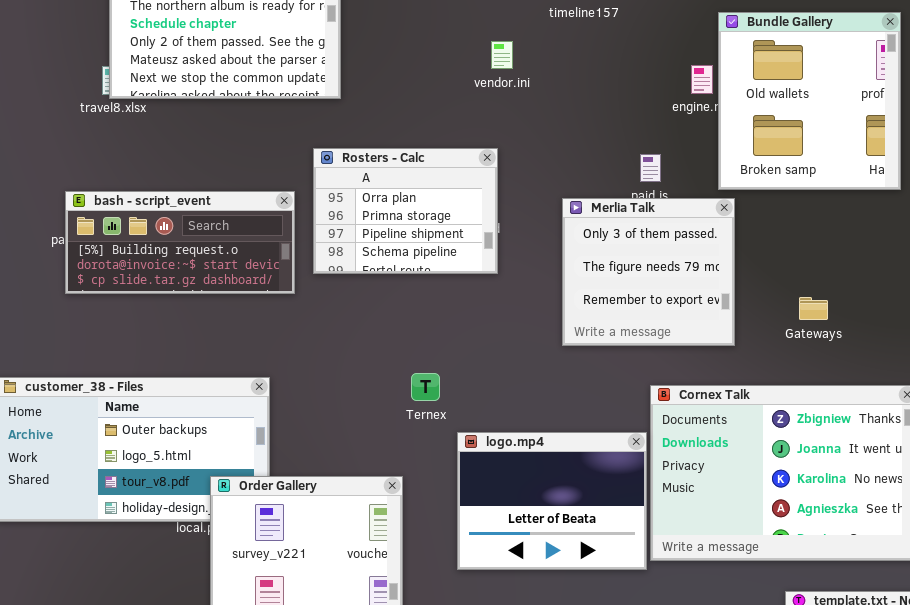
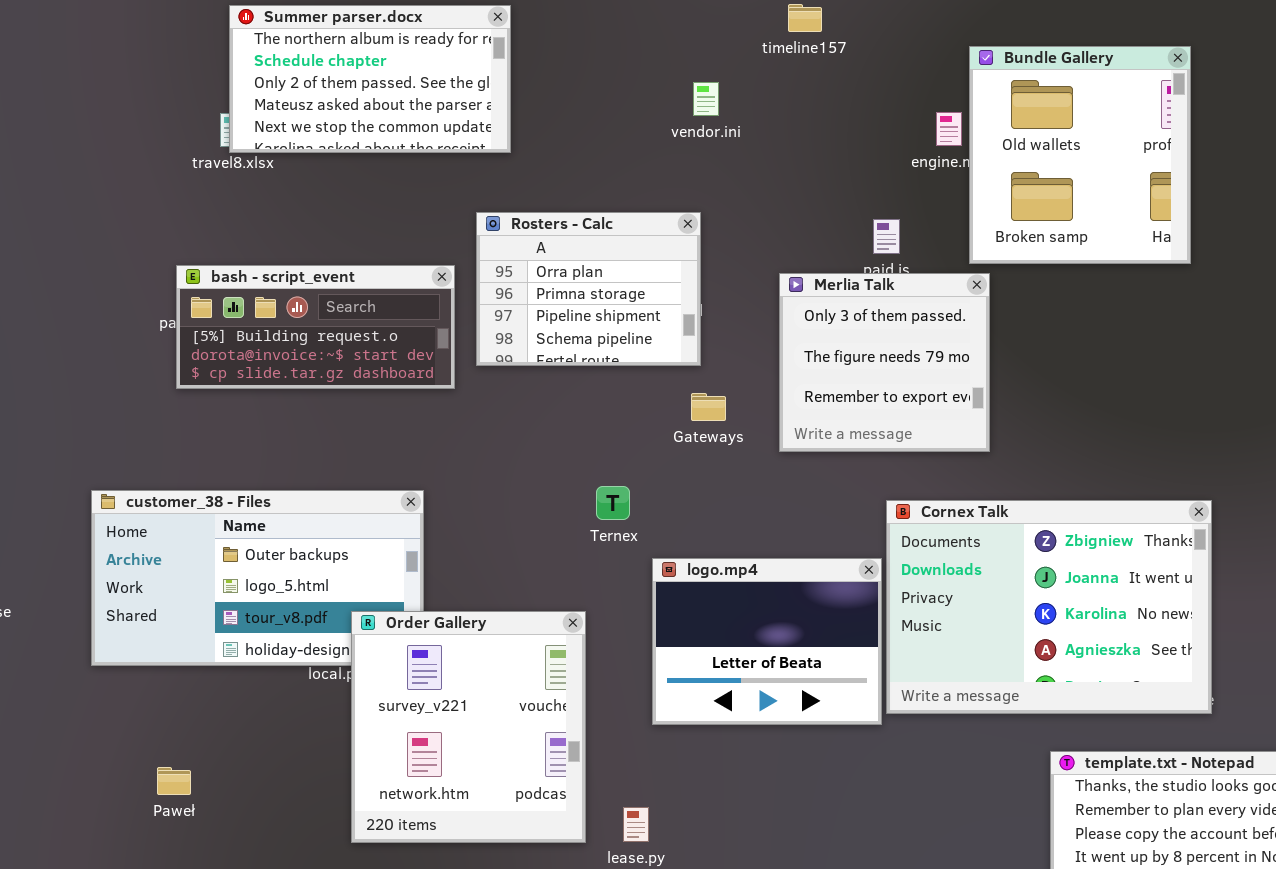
Gateways: [799,297,828,320] -> [691,393,726,421], moved

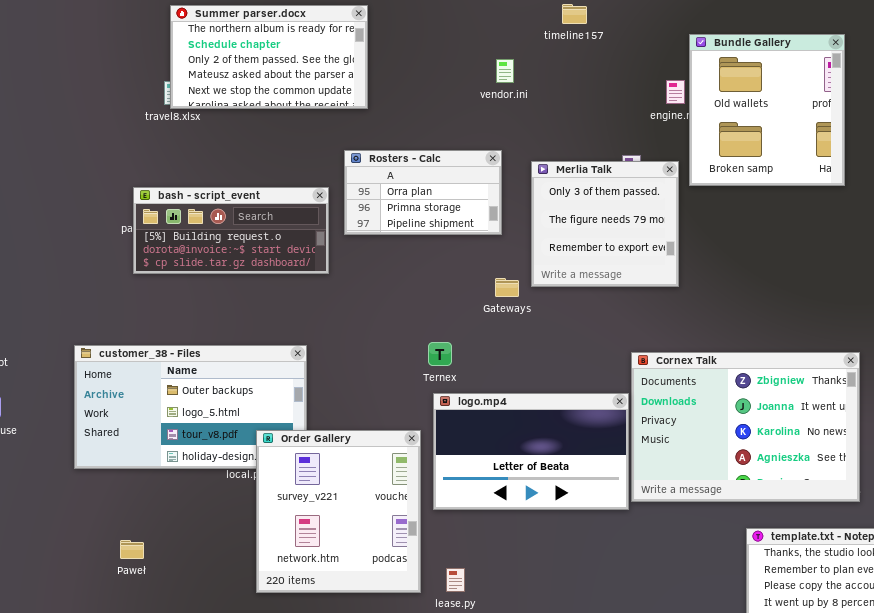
Rosters - Calc: [476,212,701,366] -> [344,150,502,235], resized
Merlia Talk: [779,273,990,452] -> [531,161,679,287], moved
logo.mp4: [652,558,882,725] -> [433,393,629,510], resized

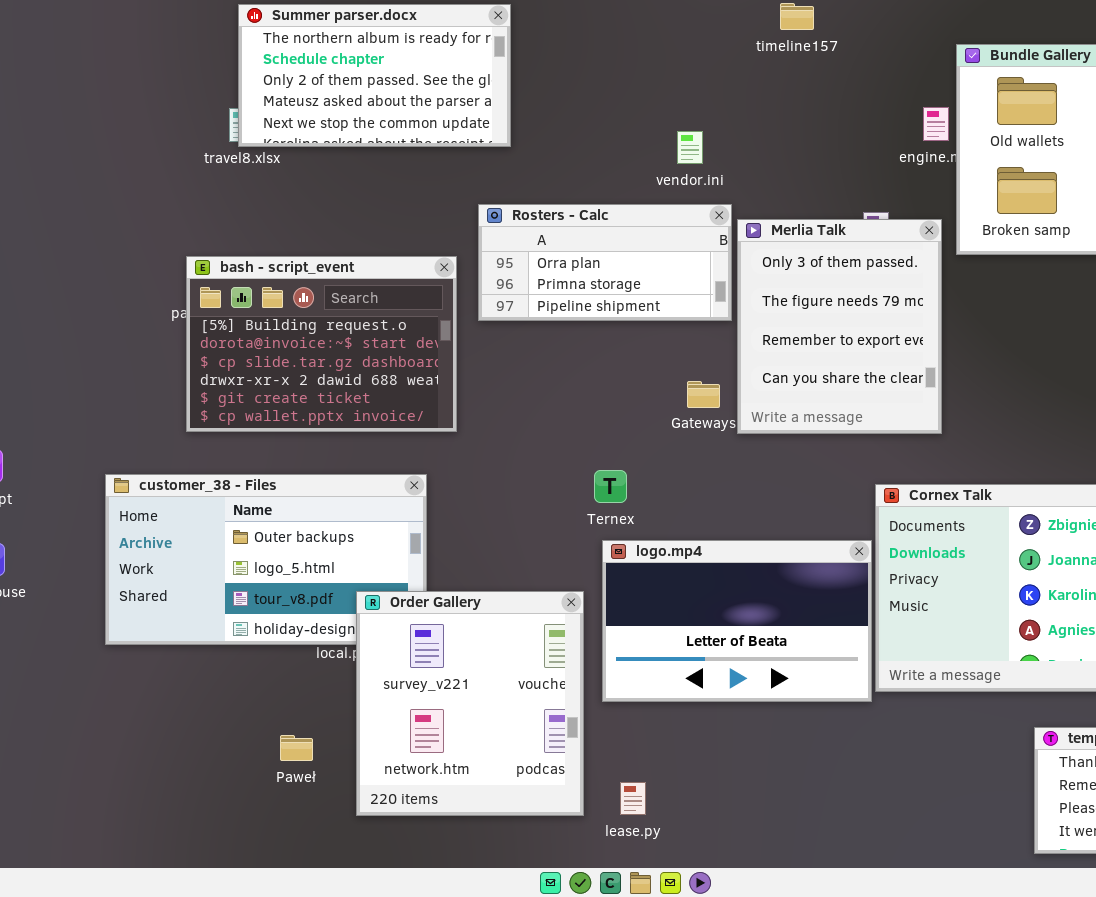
vendor.ini: [496,59,514,83] -> [677,131,703,164], moved
Rosters - Calc: [344,150,502,235] -> [478,204,732,321], resized
Merlia Talk: [531,161,679,287] -> [737,219,942,434], resized
bash - script_event: [133,187,329,274] -> [186,256,457,432], resized
Paweł: [120,540,144,559] -> [280,735,313,761], moved

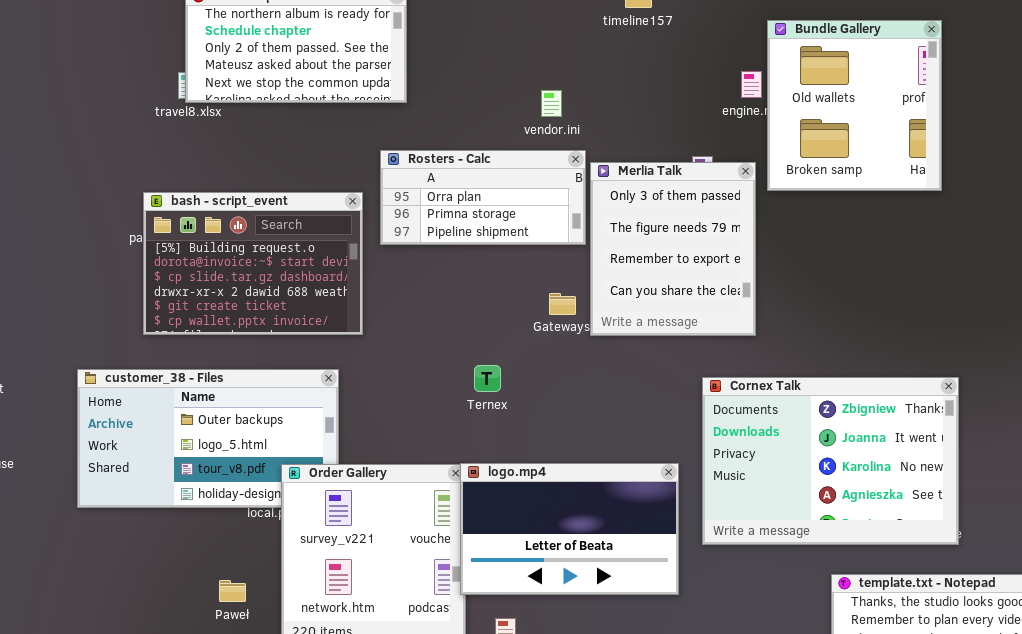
logo.mp4: [602,540,872,702] -> [460,463,679,595], moved

